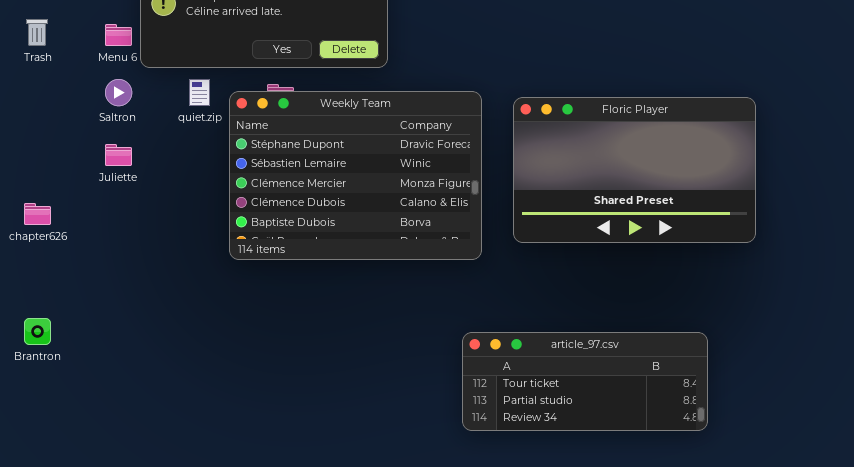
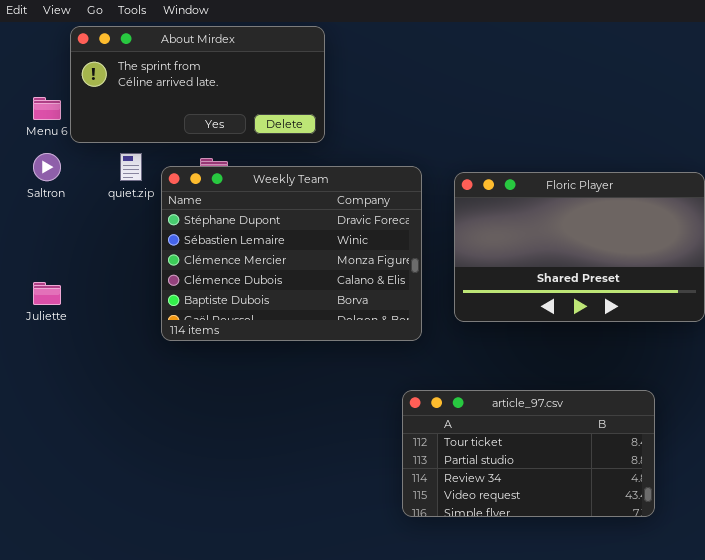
Juliette: [105,144,132,166] -> [33,282,61,305], moved
article_97.csv: [462,332,708,431] -> [402,390,655,517], resized

